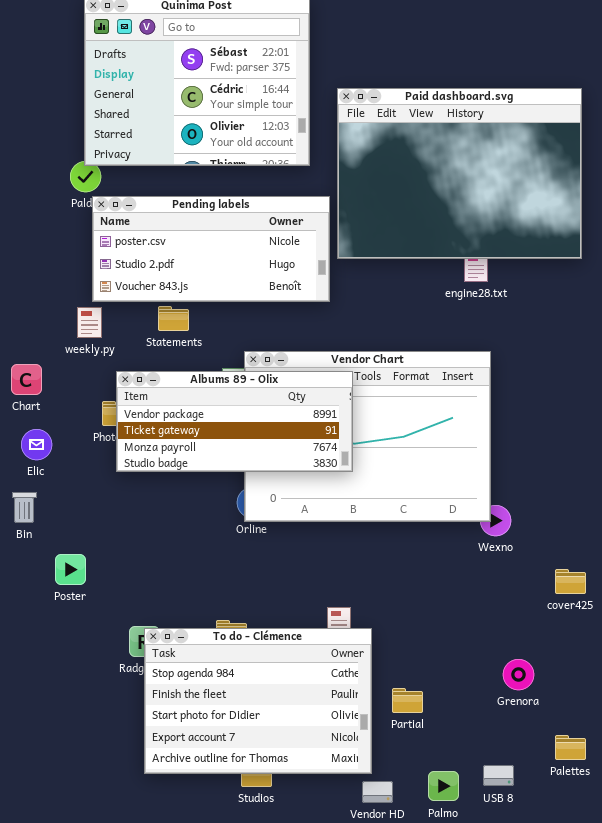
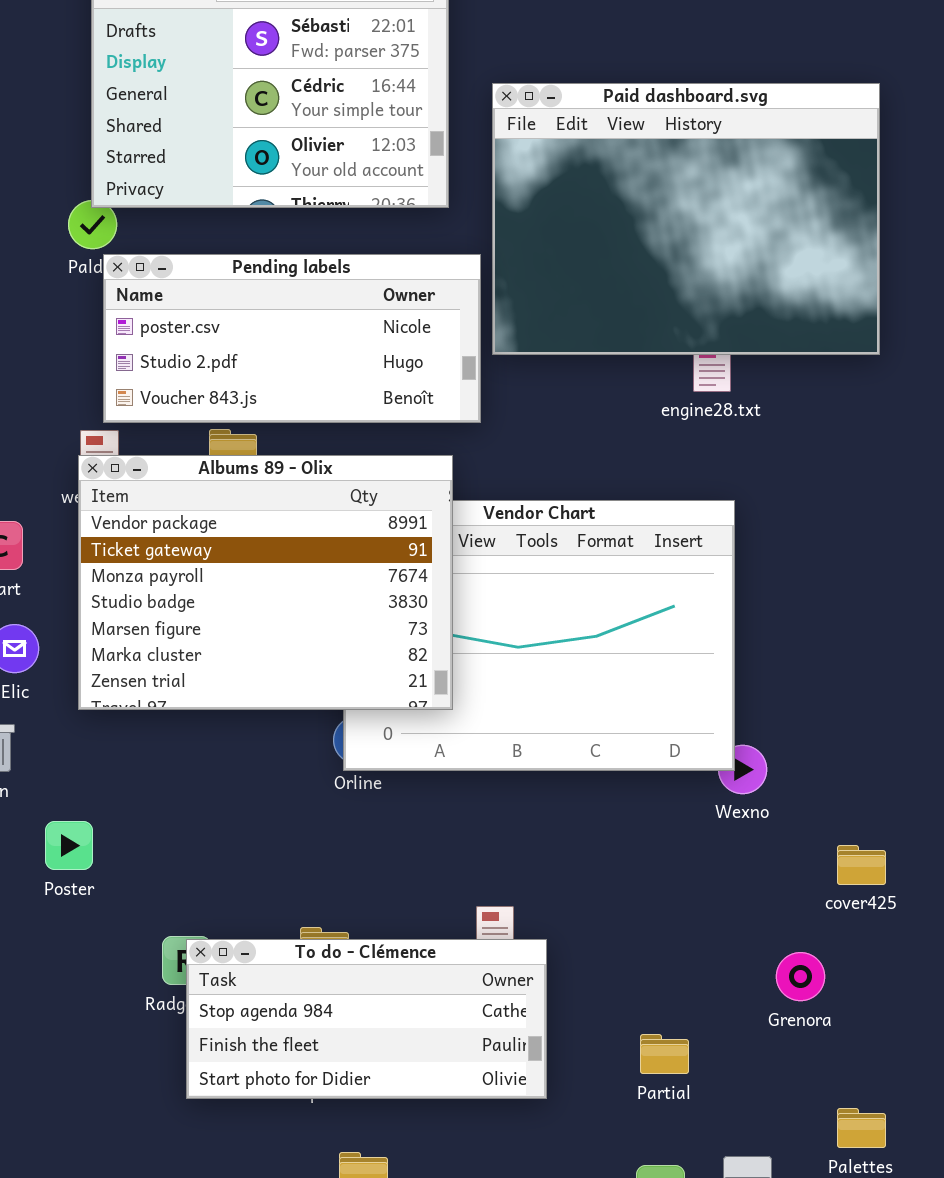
Albums 89 - Olix: [116,371,353,472] -> [78,455,453,710], moved, resized
To do - Clémence: [144,628,372,774] -> [186,939,547,1099], resized
Grenora: [503,659,534,690] -> [776,952,825,1001], moved
Partial: [392,688,423,713] -> [640,1034,689,1074], moved

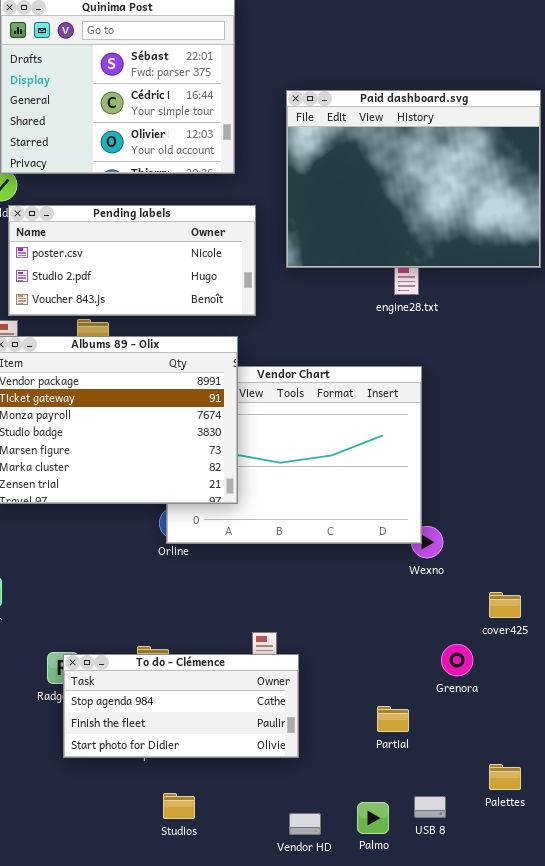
Paid dashboard.svg: [492,83,880,355] -> [286,90,541,268], moved
Grenora: [776,952,825,1001] -> [441,644,473,676], moved
Partial: [640,1034,689,1074] -> [377,706,409,732], moved

